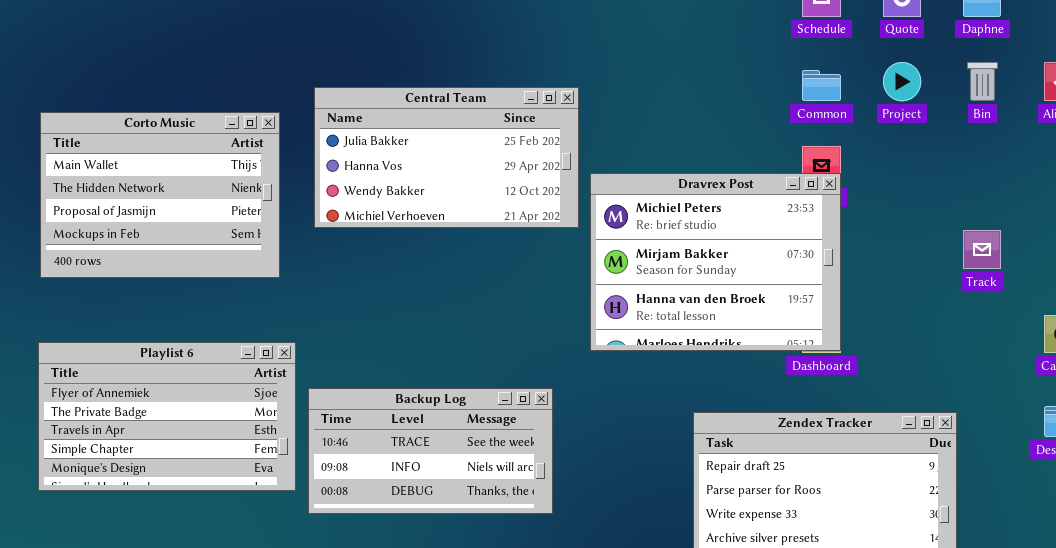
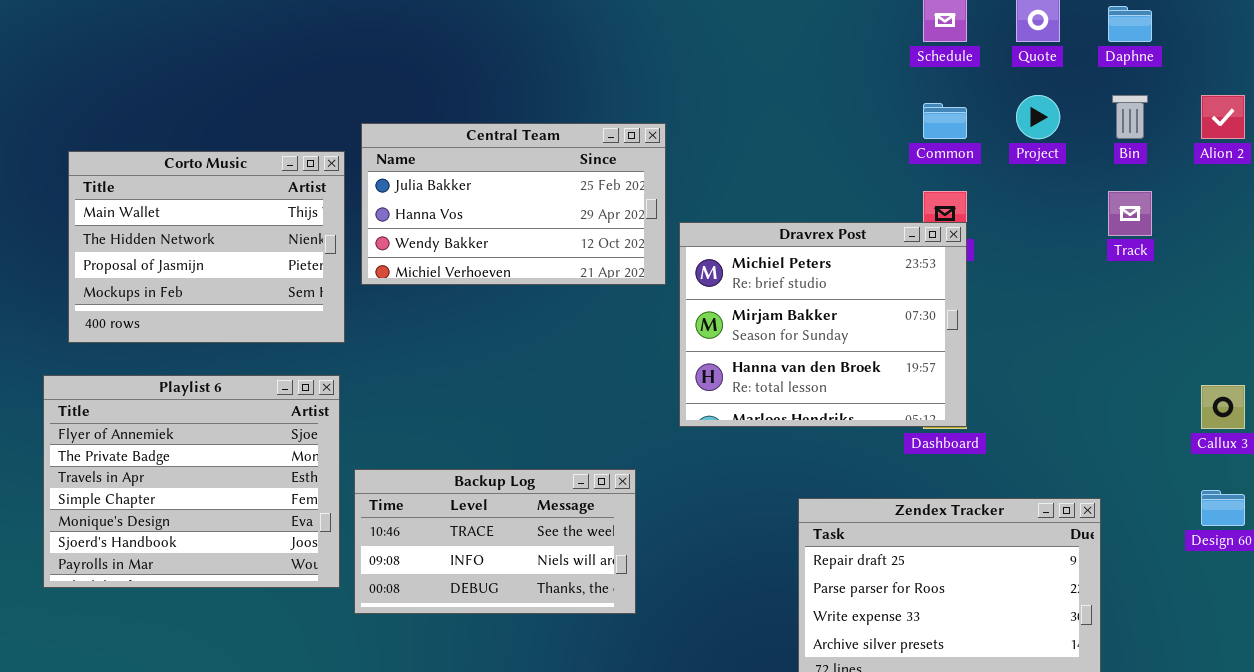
Corto Music: [40,112,280,278] -> [68,151,345,343], moved
Track: [963,230,1001,269] -> [1108,191,1152,236], moved
Playlist 6: [38,342,296,491] -> [43,375,340,588], resized

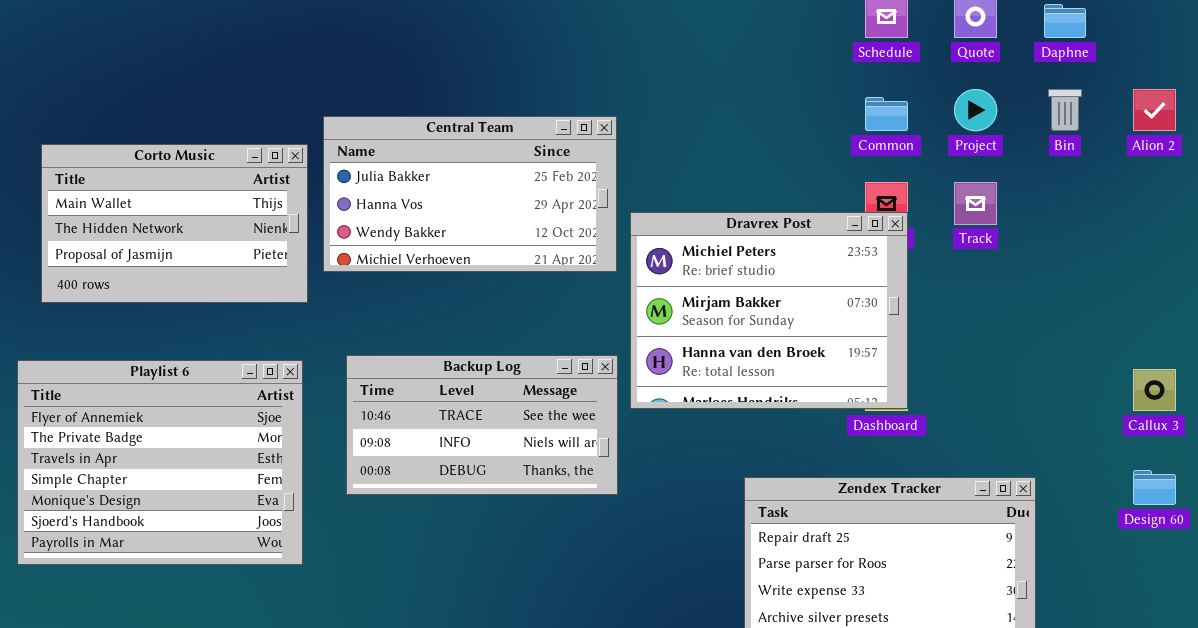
Corto Music: [68,151,345,343] -> [41,144,308,303], resized
Track: [1108,191,1152,236] -> [954,182,997,225], moved
Backup Log: [354,469,636,614] -> [346,355,618,495], moved

